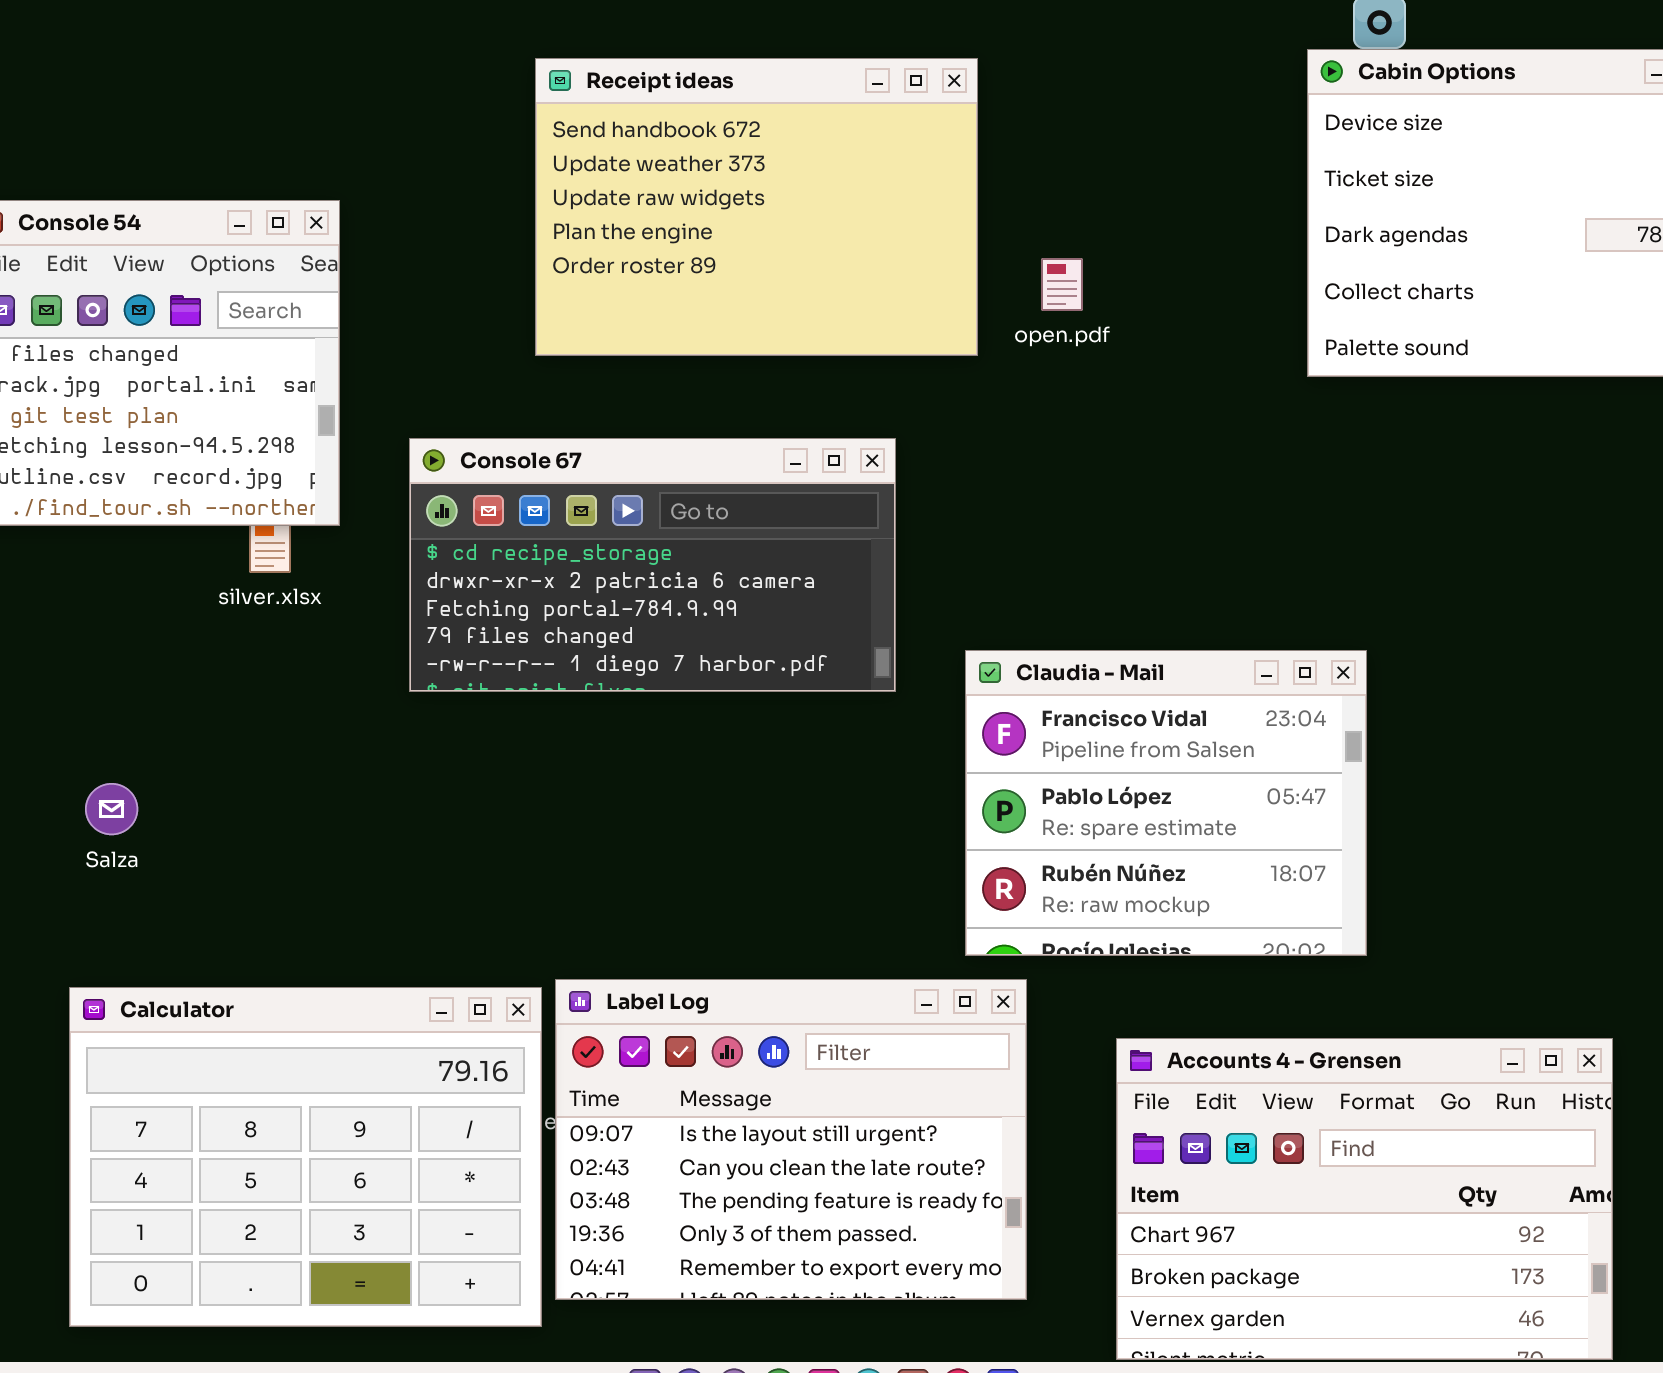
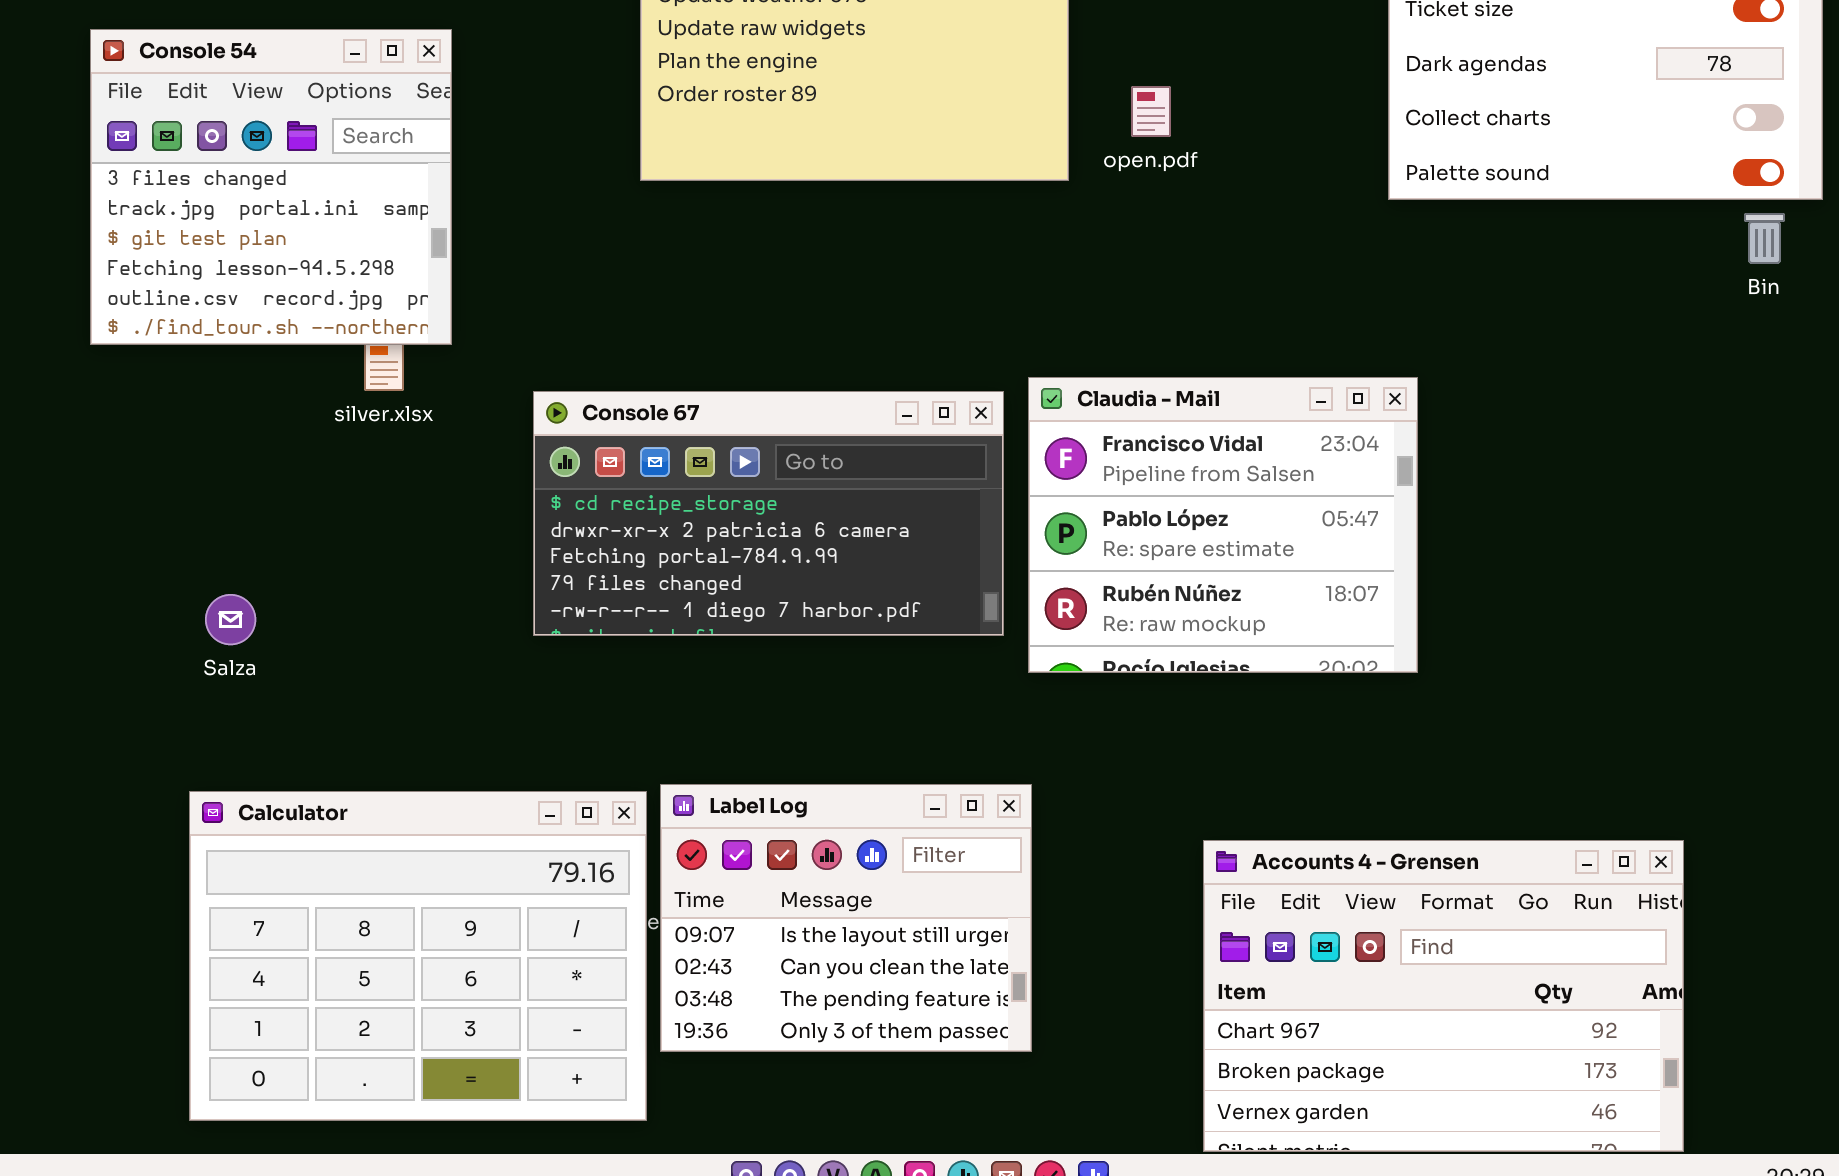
Console 67: [409,438,896,692] -> [533,391,1004,636], moved
Claudia - Mail: [965,650,1367,956] -> [1028,377,1418,673], moved
Label Log: [555,979,1027,1300] -> [660,784,1032,1052], resized

